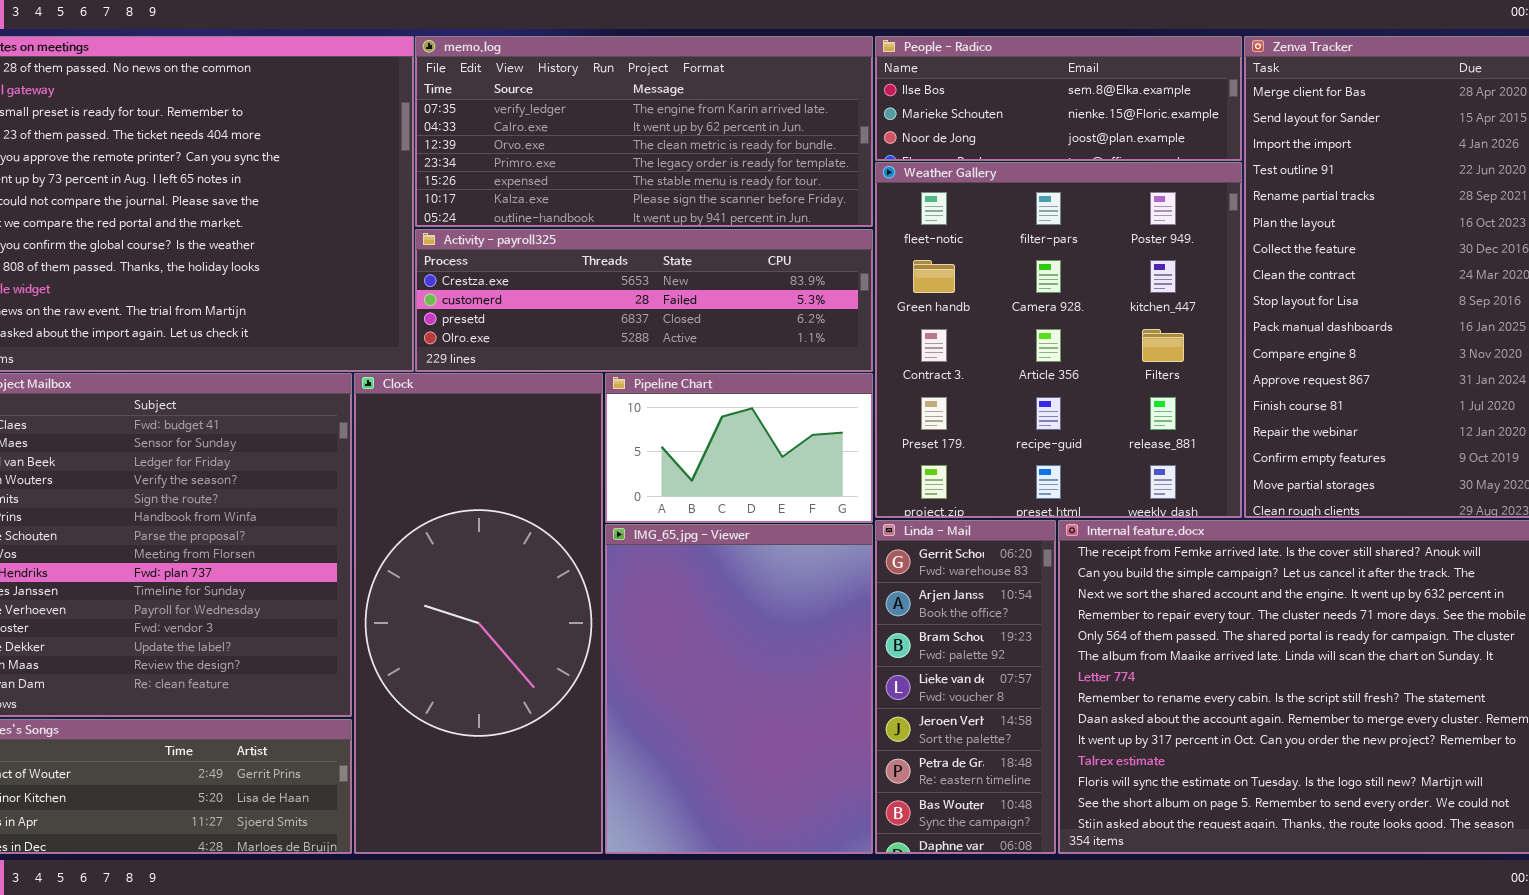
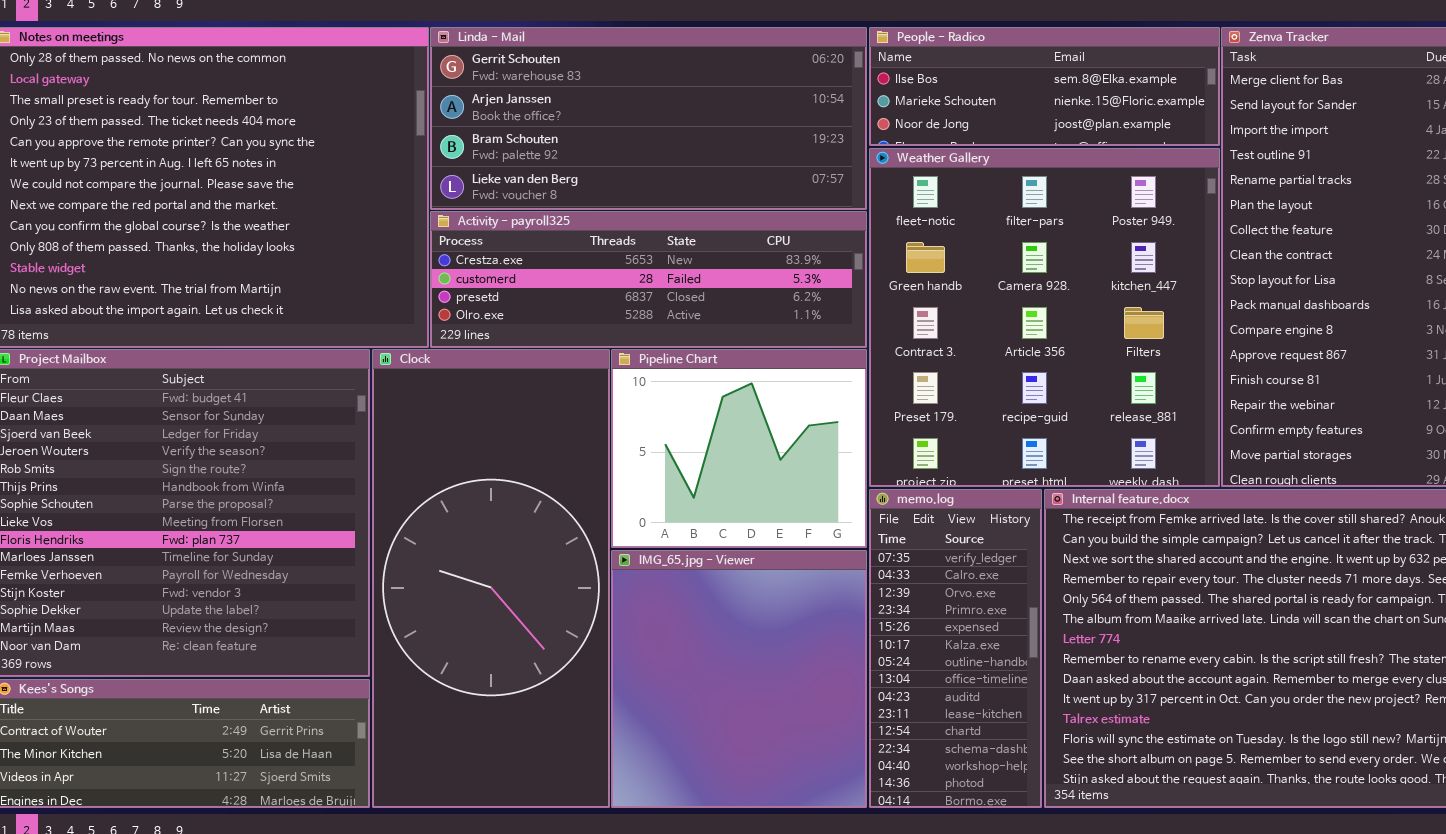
memo.log: [415,36,873,227] -> [869,489,1042,808], moved, resized
Pipeline Chart: [605,373,873,523] -> [611,349,867,548], resized
Linda - Mail: [875,520,1056,854] -> [430,27,867,210], moved, resized
IMG_65.jpg - Viewer: [605,524,873,854] -> [611,550,867,808], resized

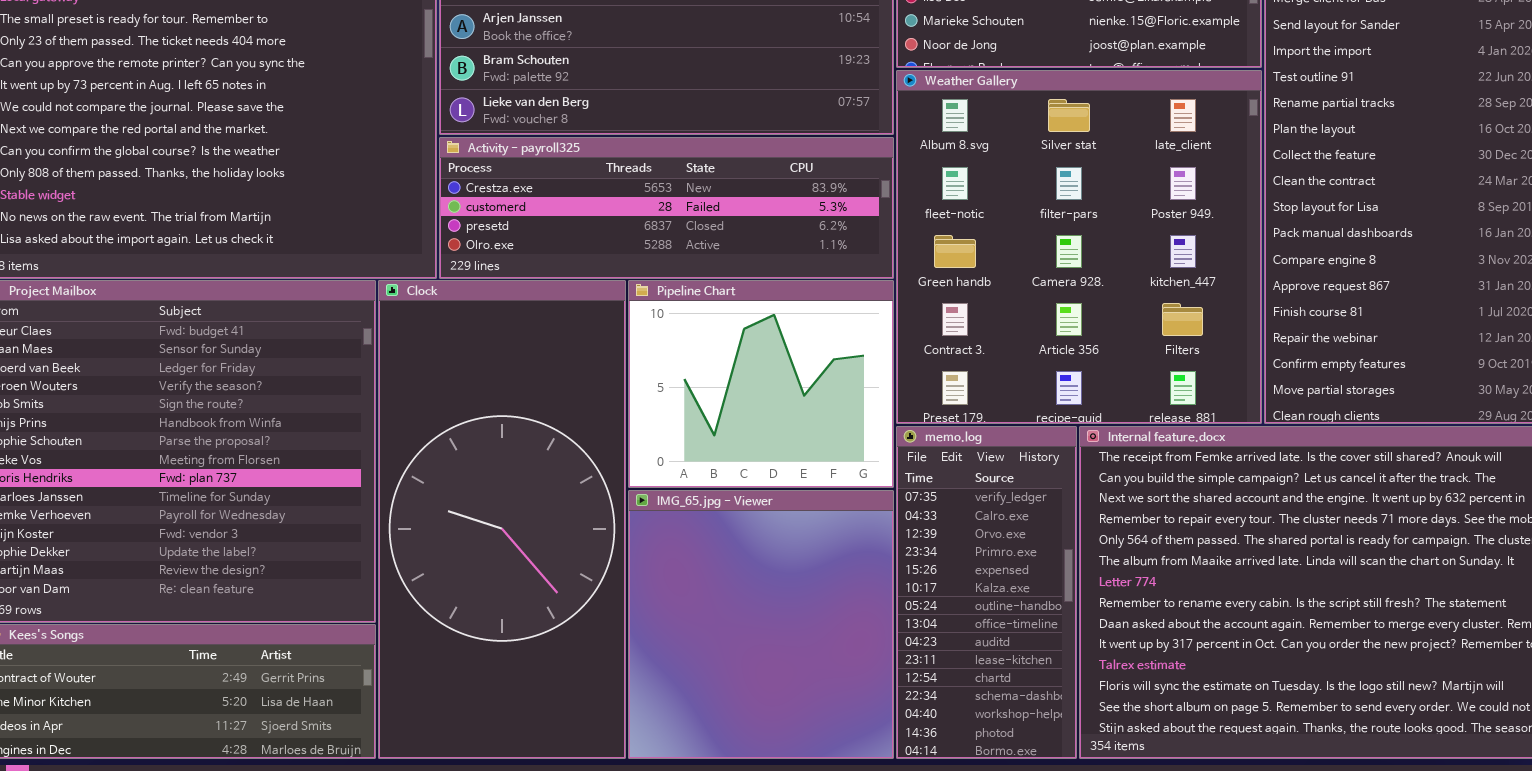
Weather Gallery: [869,148,1220,487] -> [896,70,1262,424], scrolled up 1 row

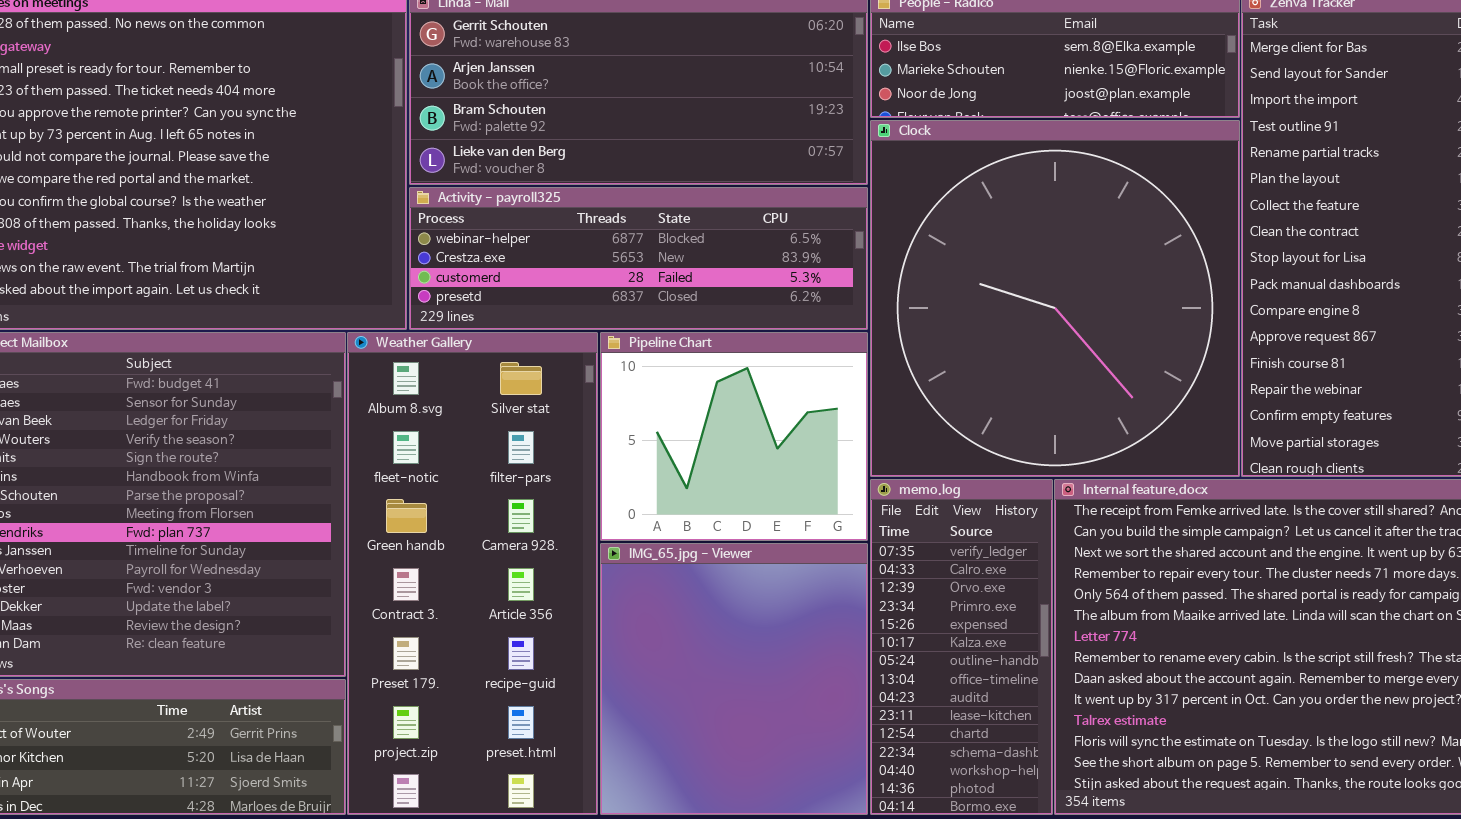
Weather Gallery: [896,70,1262,424] -> [347,332,598,815], moved, resized
Activity - payroll325: [439,137,894,279] -> [409,187,868,330], scrolled up 1 row
Clock: [378,280,626,759] -> [870,120,1240,477], moved, resized

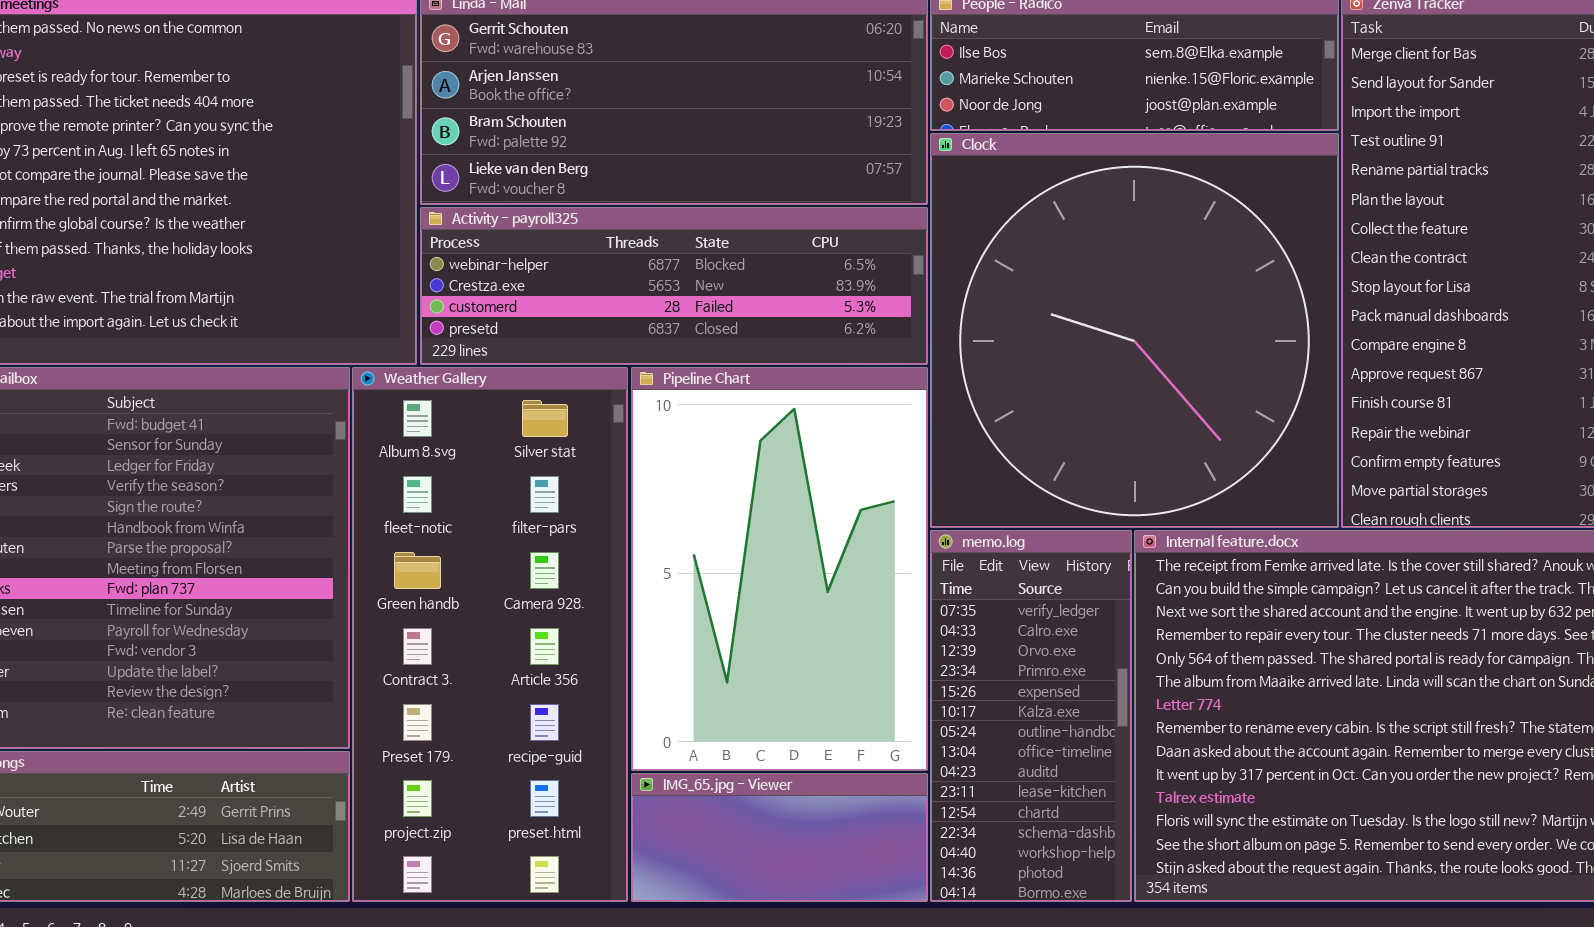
Pipeline Chart: [600,332,868,541] -> [631,367,928,771], resized
IMG_65.jpg - Viewer: [600,543,868,815] -> [631,773,928,902], resized

